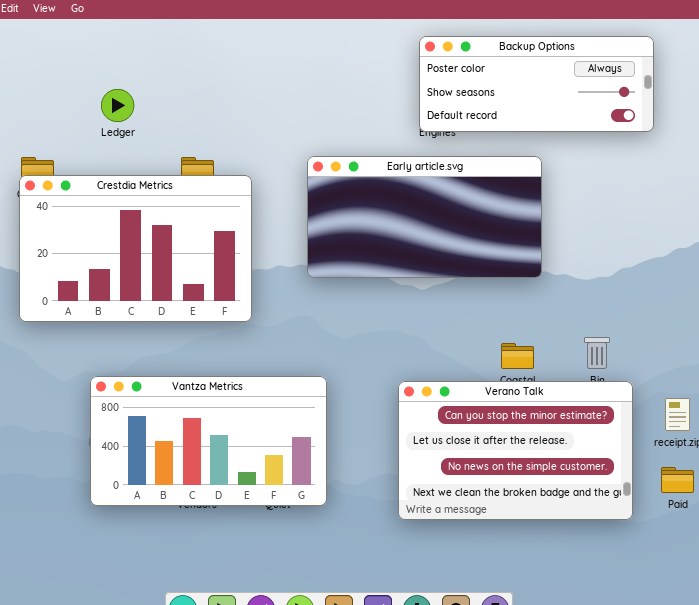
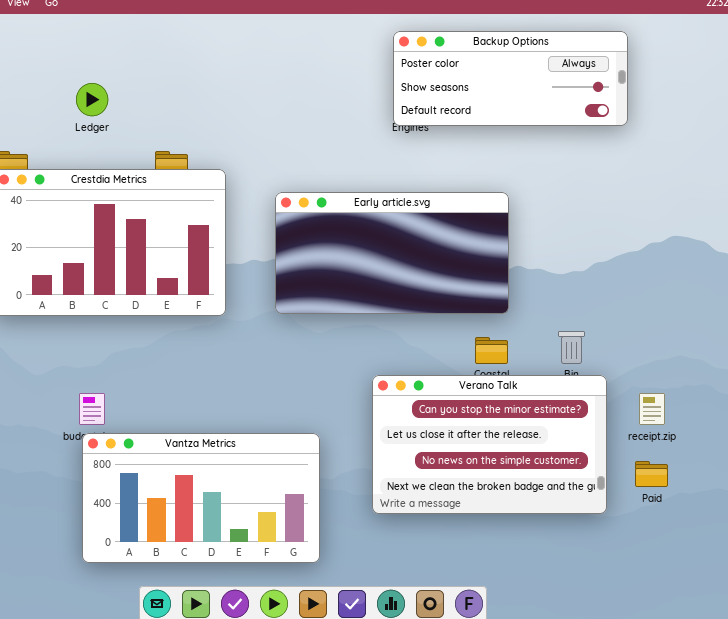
Early article.svg: [307,156,542,278] -> [275,192,509,314], moved
Vantza Metrics: [90,376,327,506] -> [82,433,320,563], moved

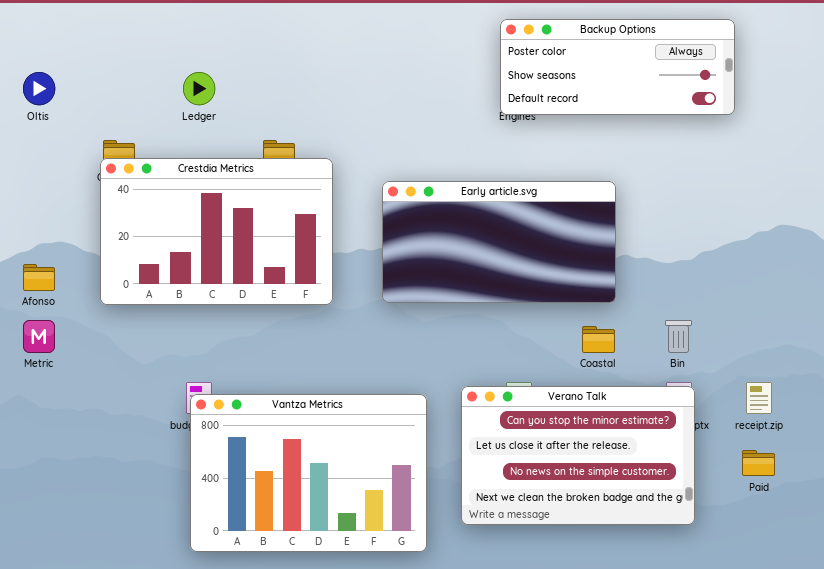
Verano Talk: [372,375,607,514] -> [461,386,695,525], moved
Vantza Metrics: [82,433,320,563] -> [190,394,427,552], resized

